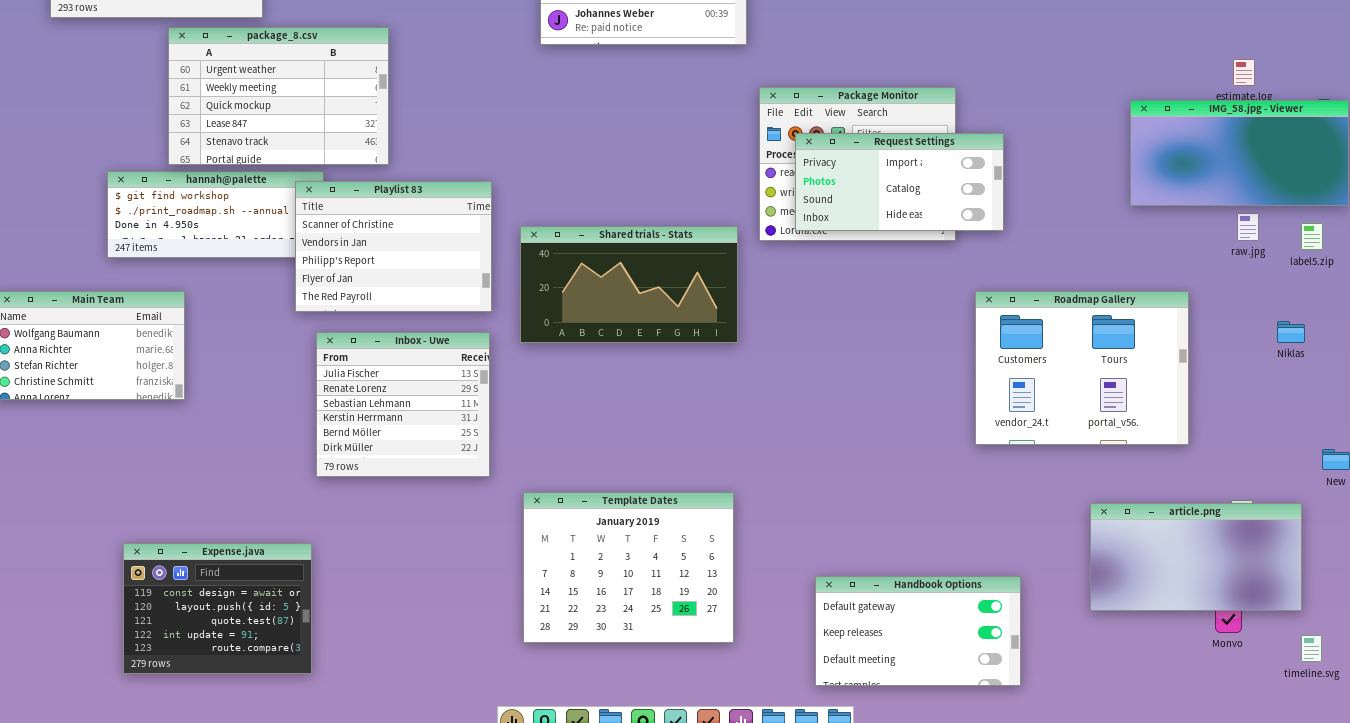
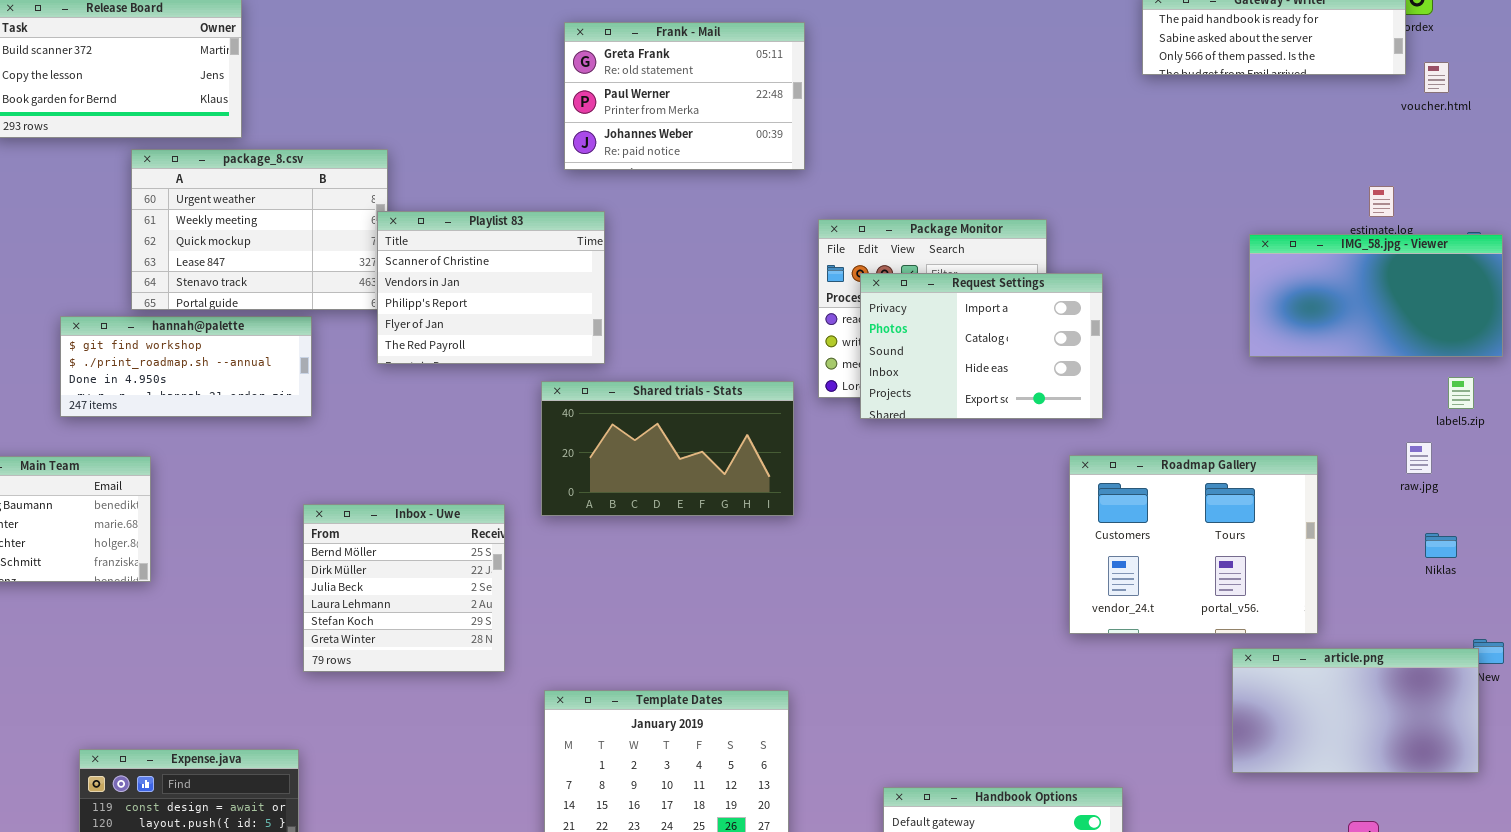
Request Settings: [795,133,1004,231] -> [860,273,1103,419], resized
Playlist 83: [295,181,492,312] -> [377,211,605,364], moved
raw.jpg: [1237,213,1259,241] -> [1406,442,1432,474], moved
Niklas: [1277,321,1305,343] -> [1425,533,1457,558], moved
Inbox - Uwe: [316,332,490,477] -> [303,504,505,672], scrolled down 4 rows
article.png: [1090,503,1302,611] -> [1232,648,1479,773], moved

